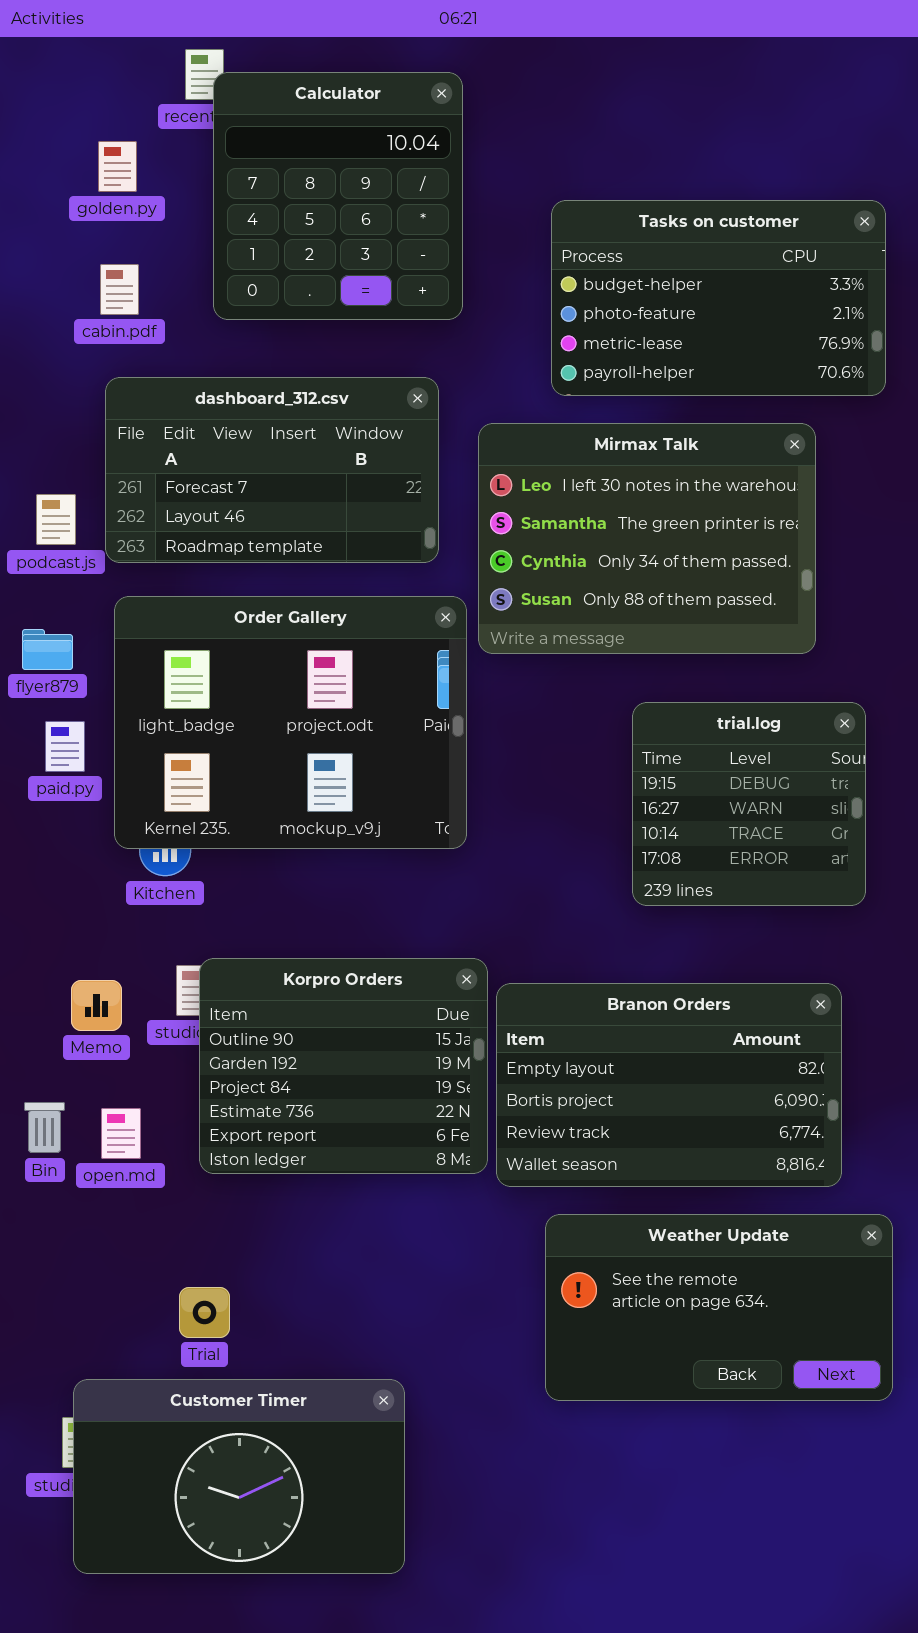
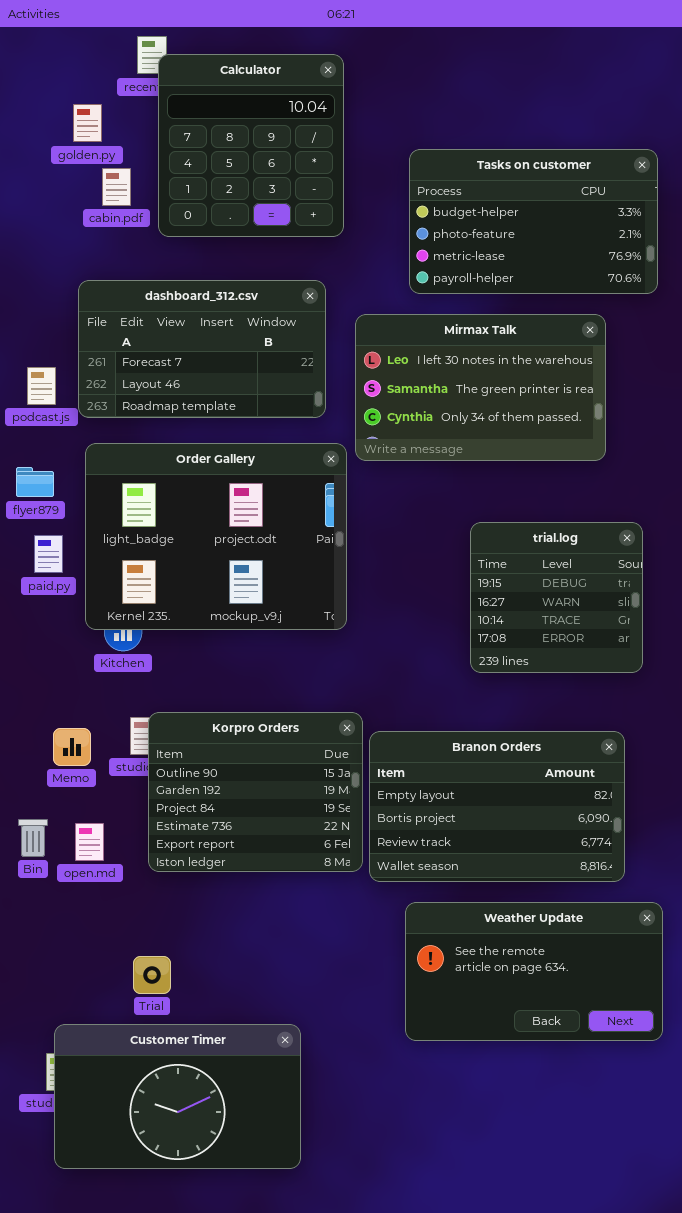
cabin.pdf: [100,264,139,315] -> [102,168,131,206], moved
Mirmax Talk: [478,423,816,654] -> [355,314,606,461], resized

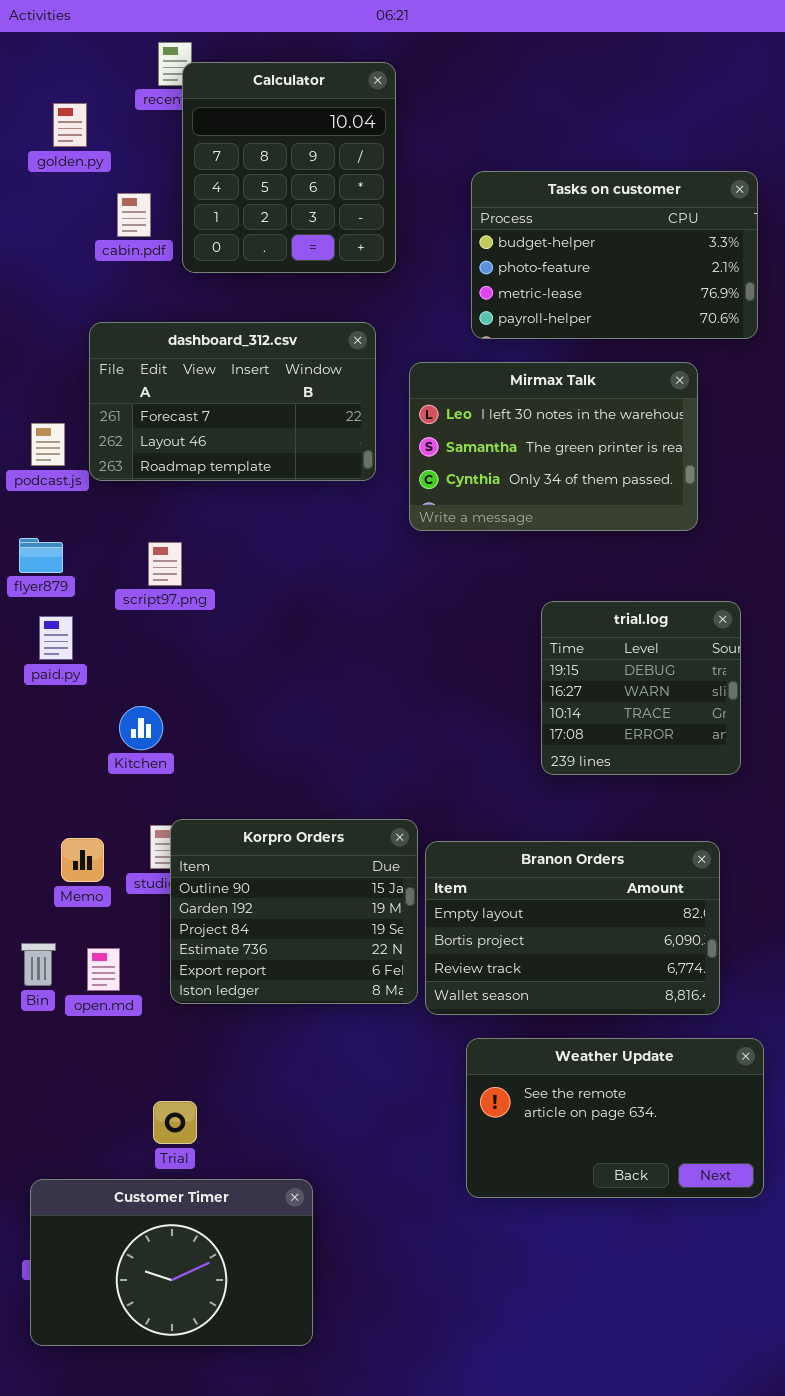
golden.py: [73,104,102,142] -> [53,103,87,147], moved
Order Gallery: [85,443,347,630] -> none, closed
Customer Timer: [54,1024,301,1169] -> [30,1179,313,1346], moved

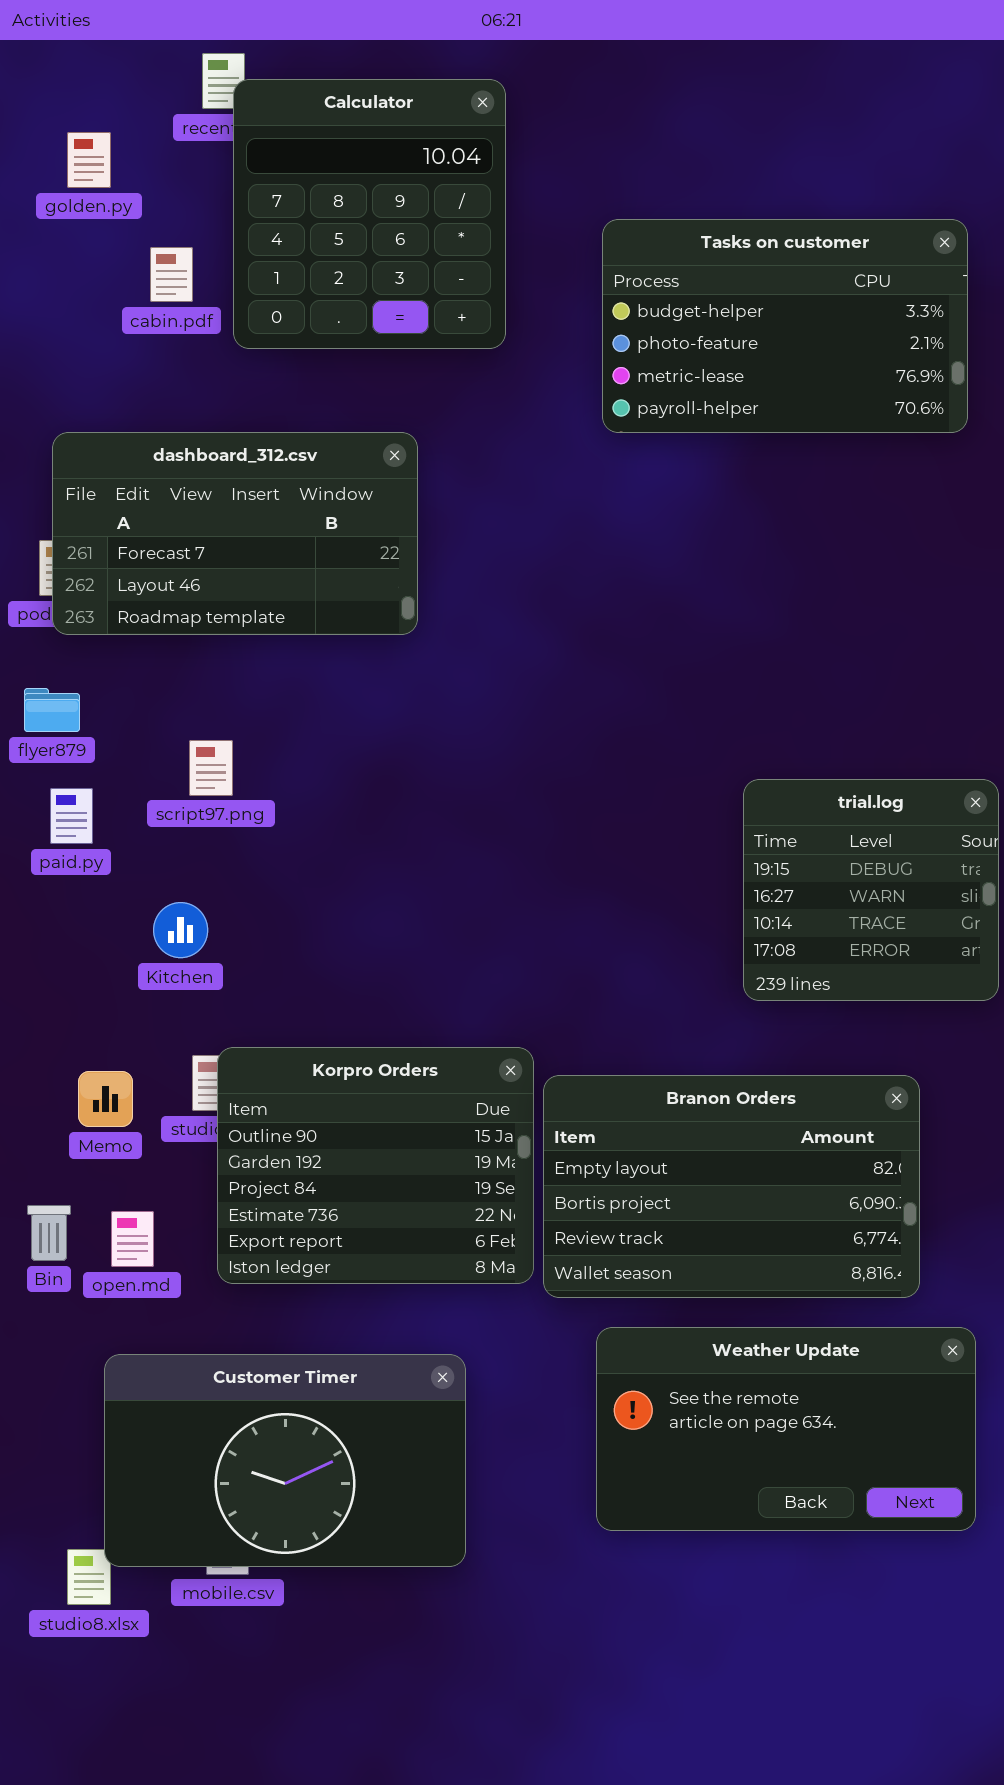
dashboard_312.csv: [89,322,376,481] -> [52,432,418,635], moved
Mirmax Talk: [409,362,698,531] -> none, closed
script97.png: [148,542,182,586] -> [189,740,233,796], moved
trial.log: [541,601,741,775] -> [743,779,999,1001], moved
Customer Timer: [30,1179,313,1346] -> [104,1354,466,1567], moved

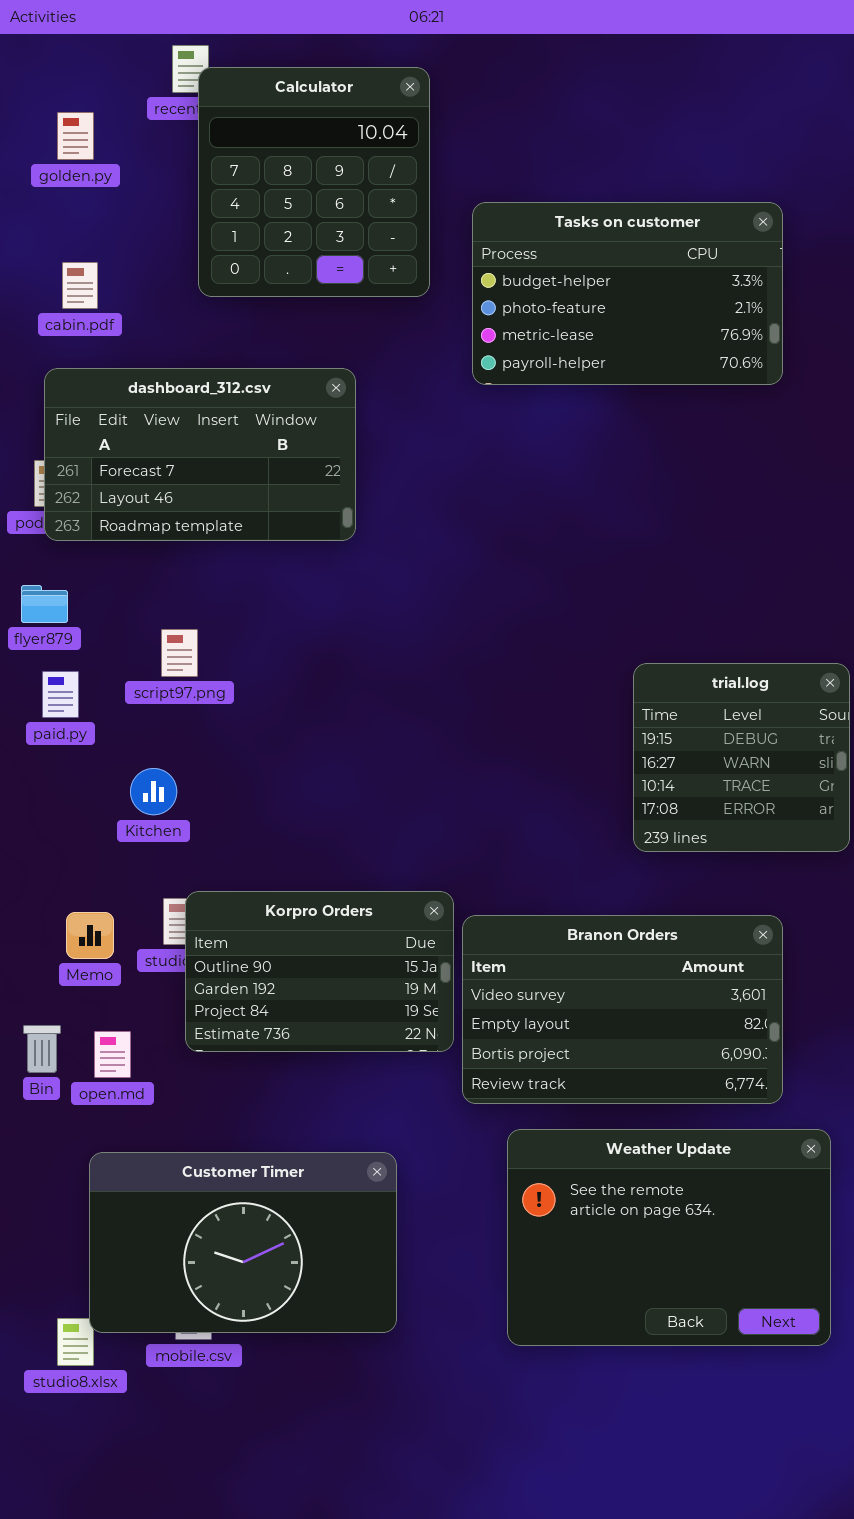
Tasks on customer: [602,219,968,433] -> [472,202,783,385], moved
cabin.pdf: [150,247,193,302] -> [62,262,98,309], moved
Korpro Orders: [217,1047,534,1284] -> [185,891,454,1052], resized
Branon Orders: [543,1075,920,1298] -> [462,915,783,1104], scrolled up 1 row
Weather Update: [596,1327,976,1531] -> [507,1129,831,1346], resized

